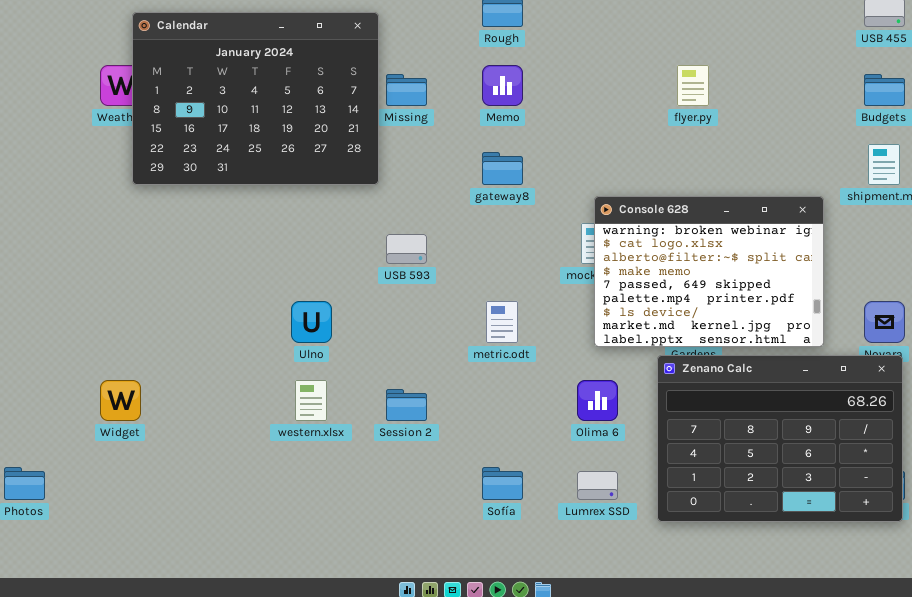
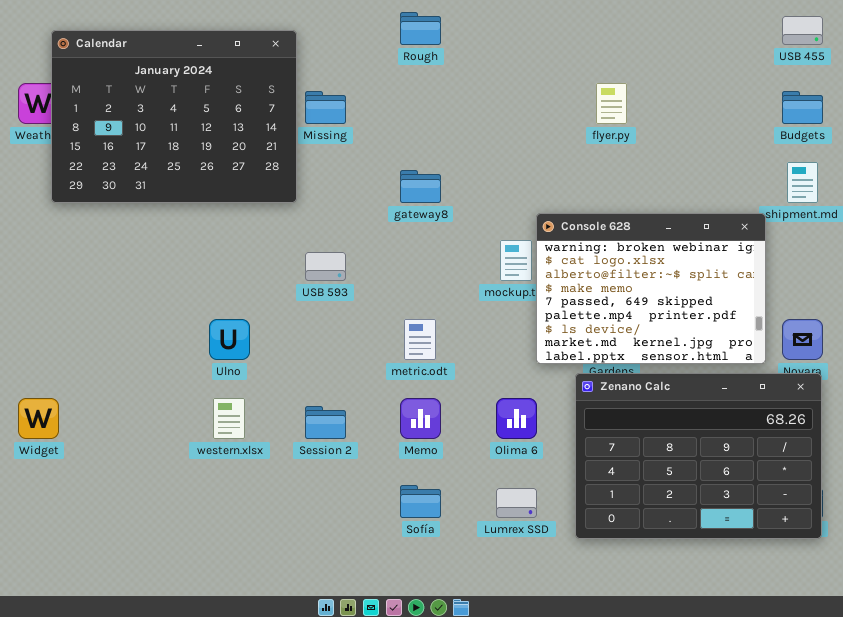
Memo: [482,65,523,106] -> [400,398,441,439], moved
Console 628: [594,196,824,347] -> [536,213,766,364], moved

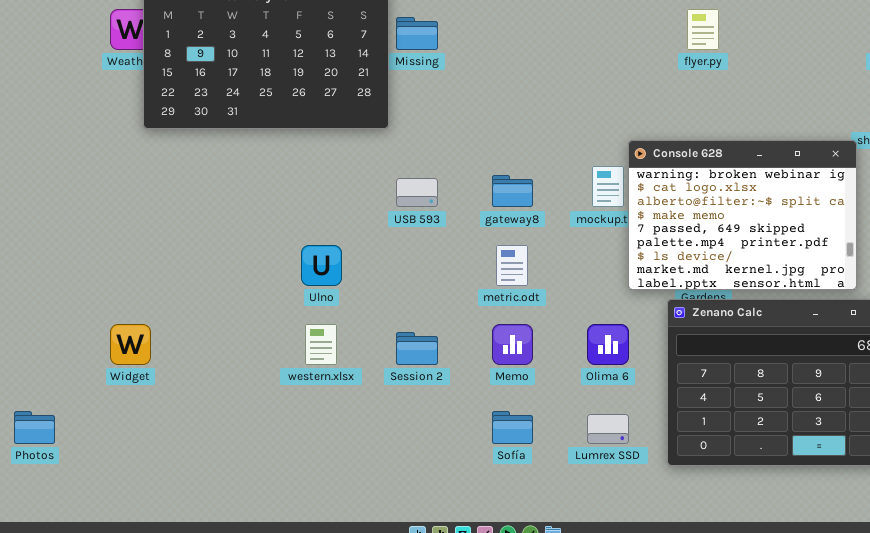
gateway8: [400,170,441,203] -> [492,175,533,207], moved

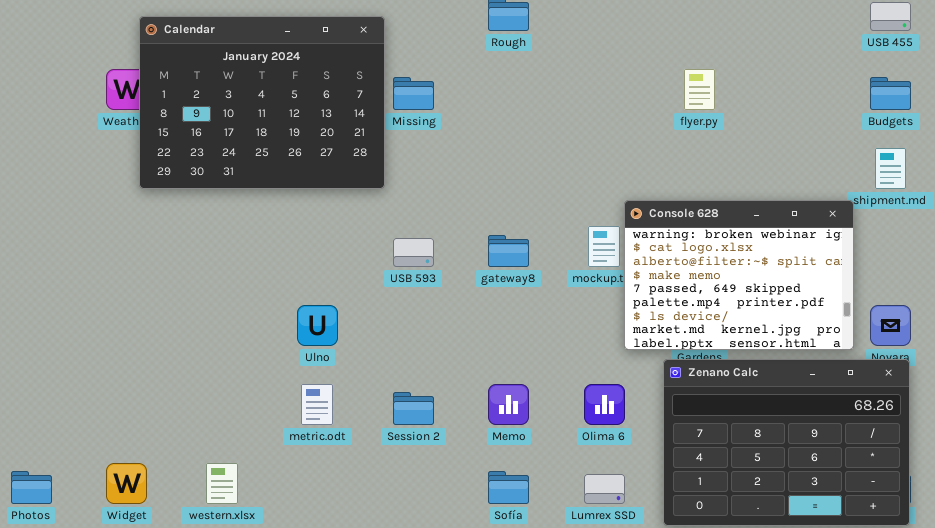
metric.odt: [496,245,528,286] -> [301,384,333,425], moved
Widget: [110,324,151,365] -> [106,463,147,504], moved
western.xlsx: [305,324,337,365] -> [206,463,238,504], moved

